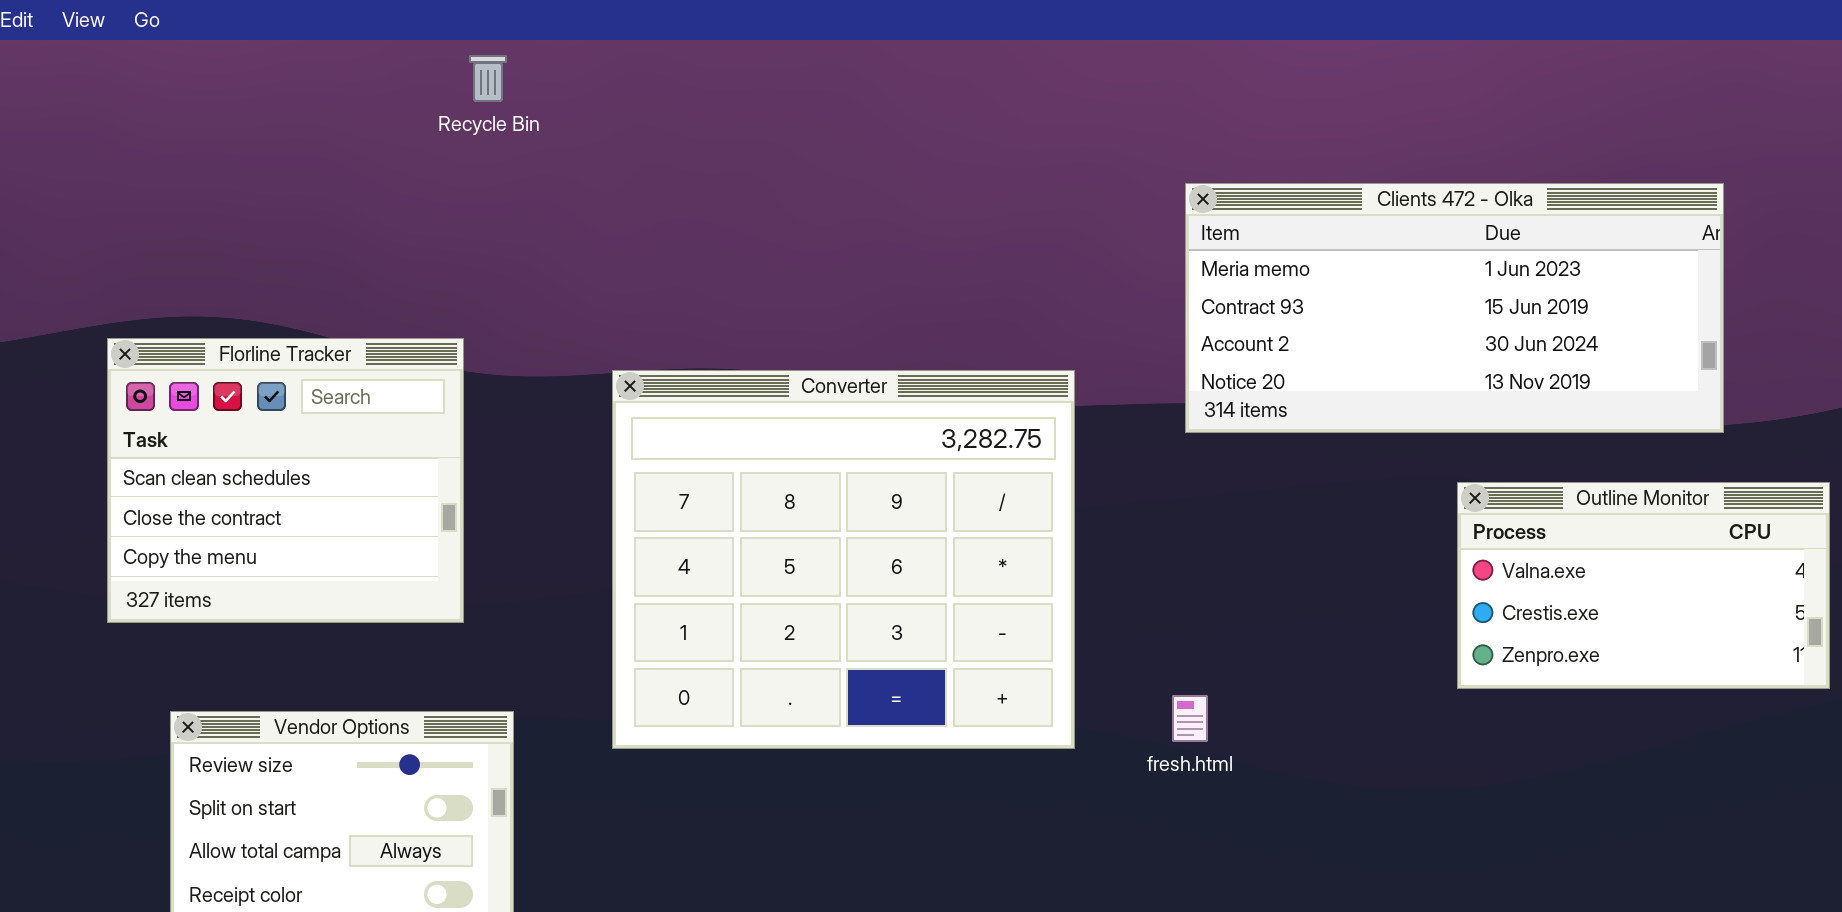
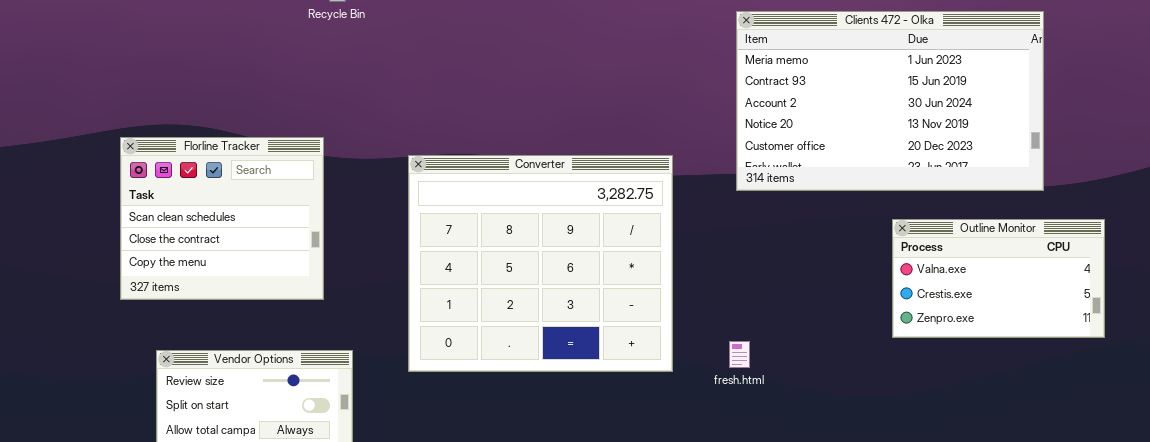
Clients 472 - Olka: [1185,183,1724,433] -> [736,11,1044,191], resized

